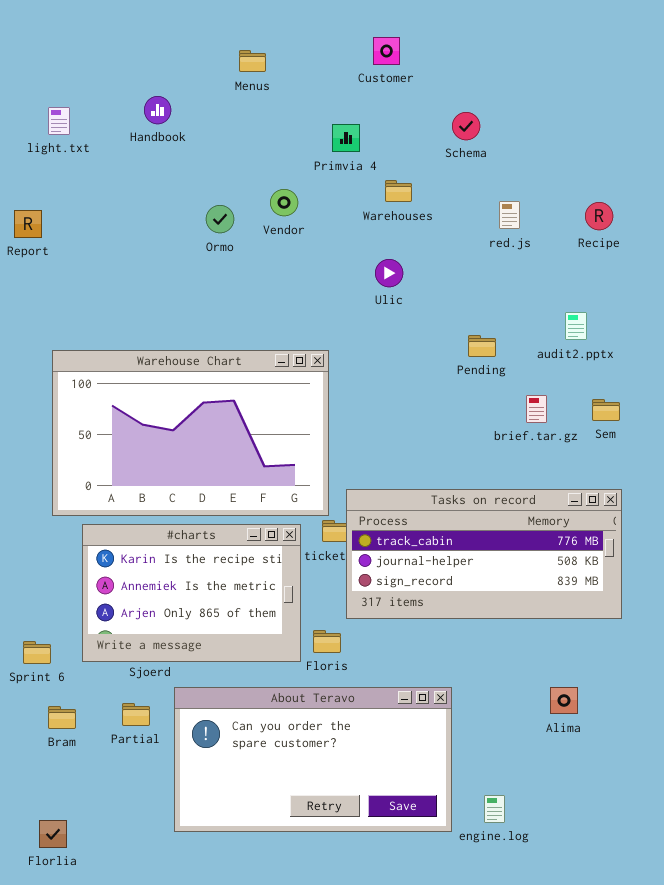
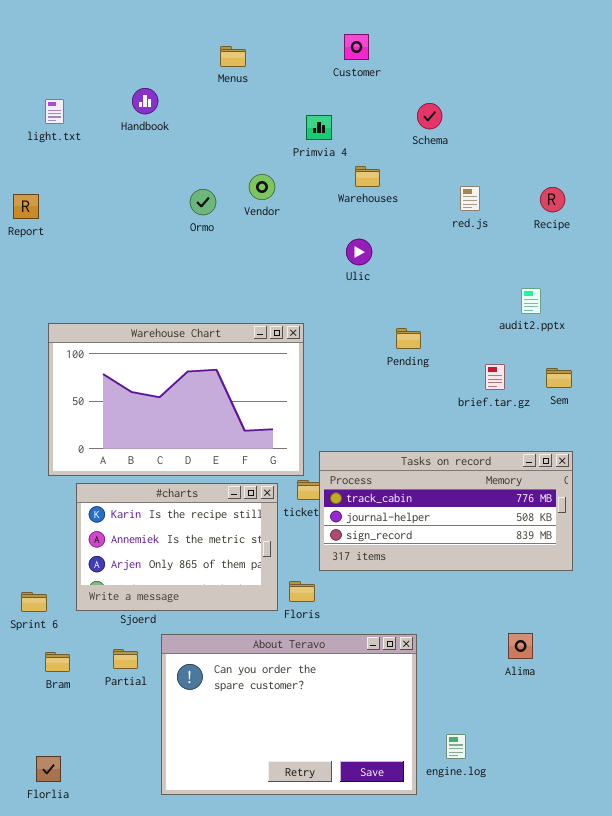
Pending: [468,335,496,357] -> [396,328,421,349], moved
About Teravo: [174,687,452,832] -> [161,634,417,795], resized

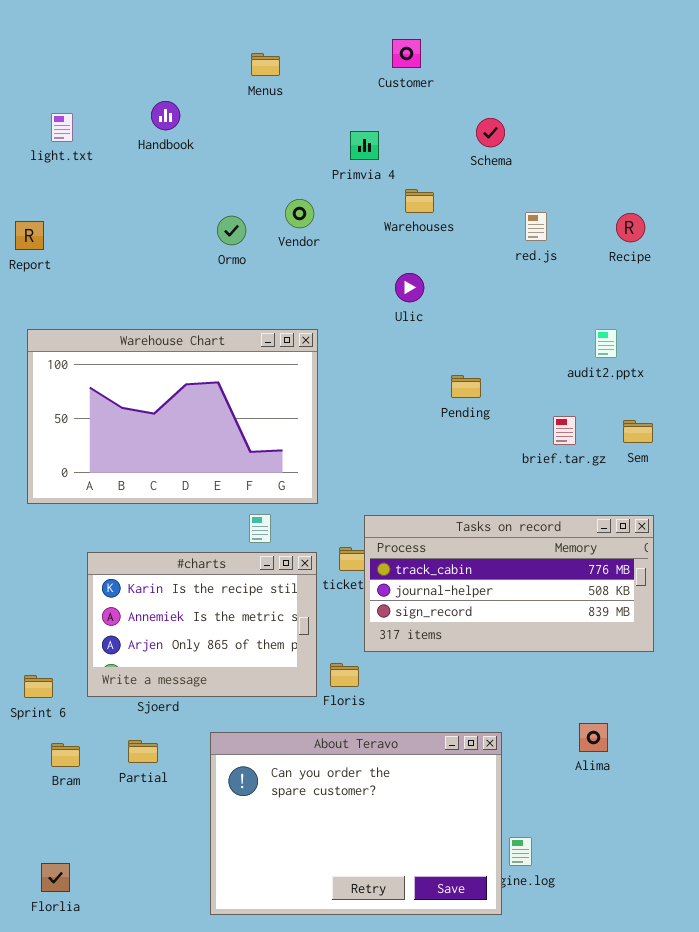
Warehouse Chart: [48,323,304,476] -> [27,329,318,504], moved
About Teravo: [161,634,417,795] -> [210,732,502,915], moved

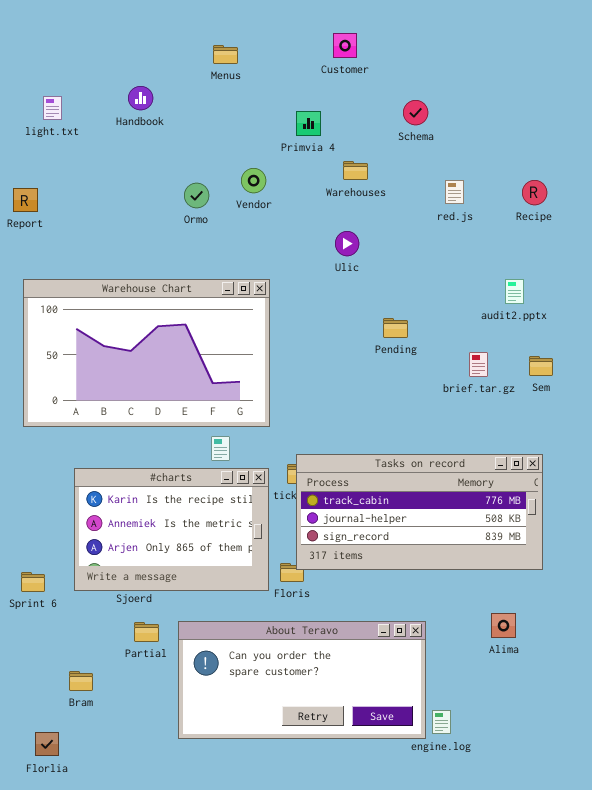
Tasks on record: [364,515,654,652] -> [296,454,543,570], moved
About Teravo: [210,732,502,915] -> [178,621,426,739], resized
Partial: [128,740,158,763] -> [134,622,159,642], moved
Bram: [51,743,80,767] -> [69,671,93,691], moved

